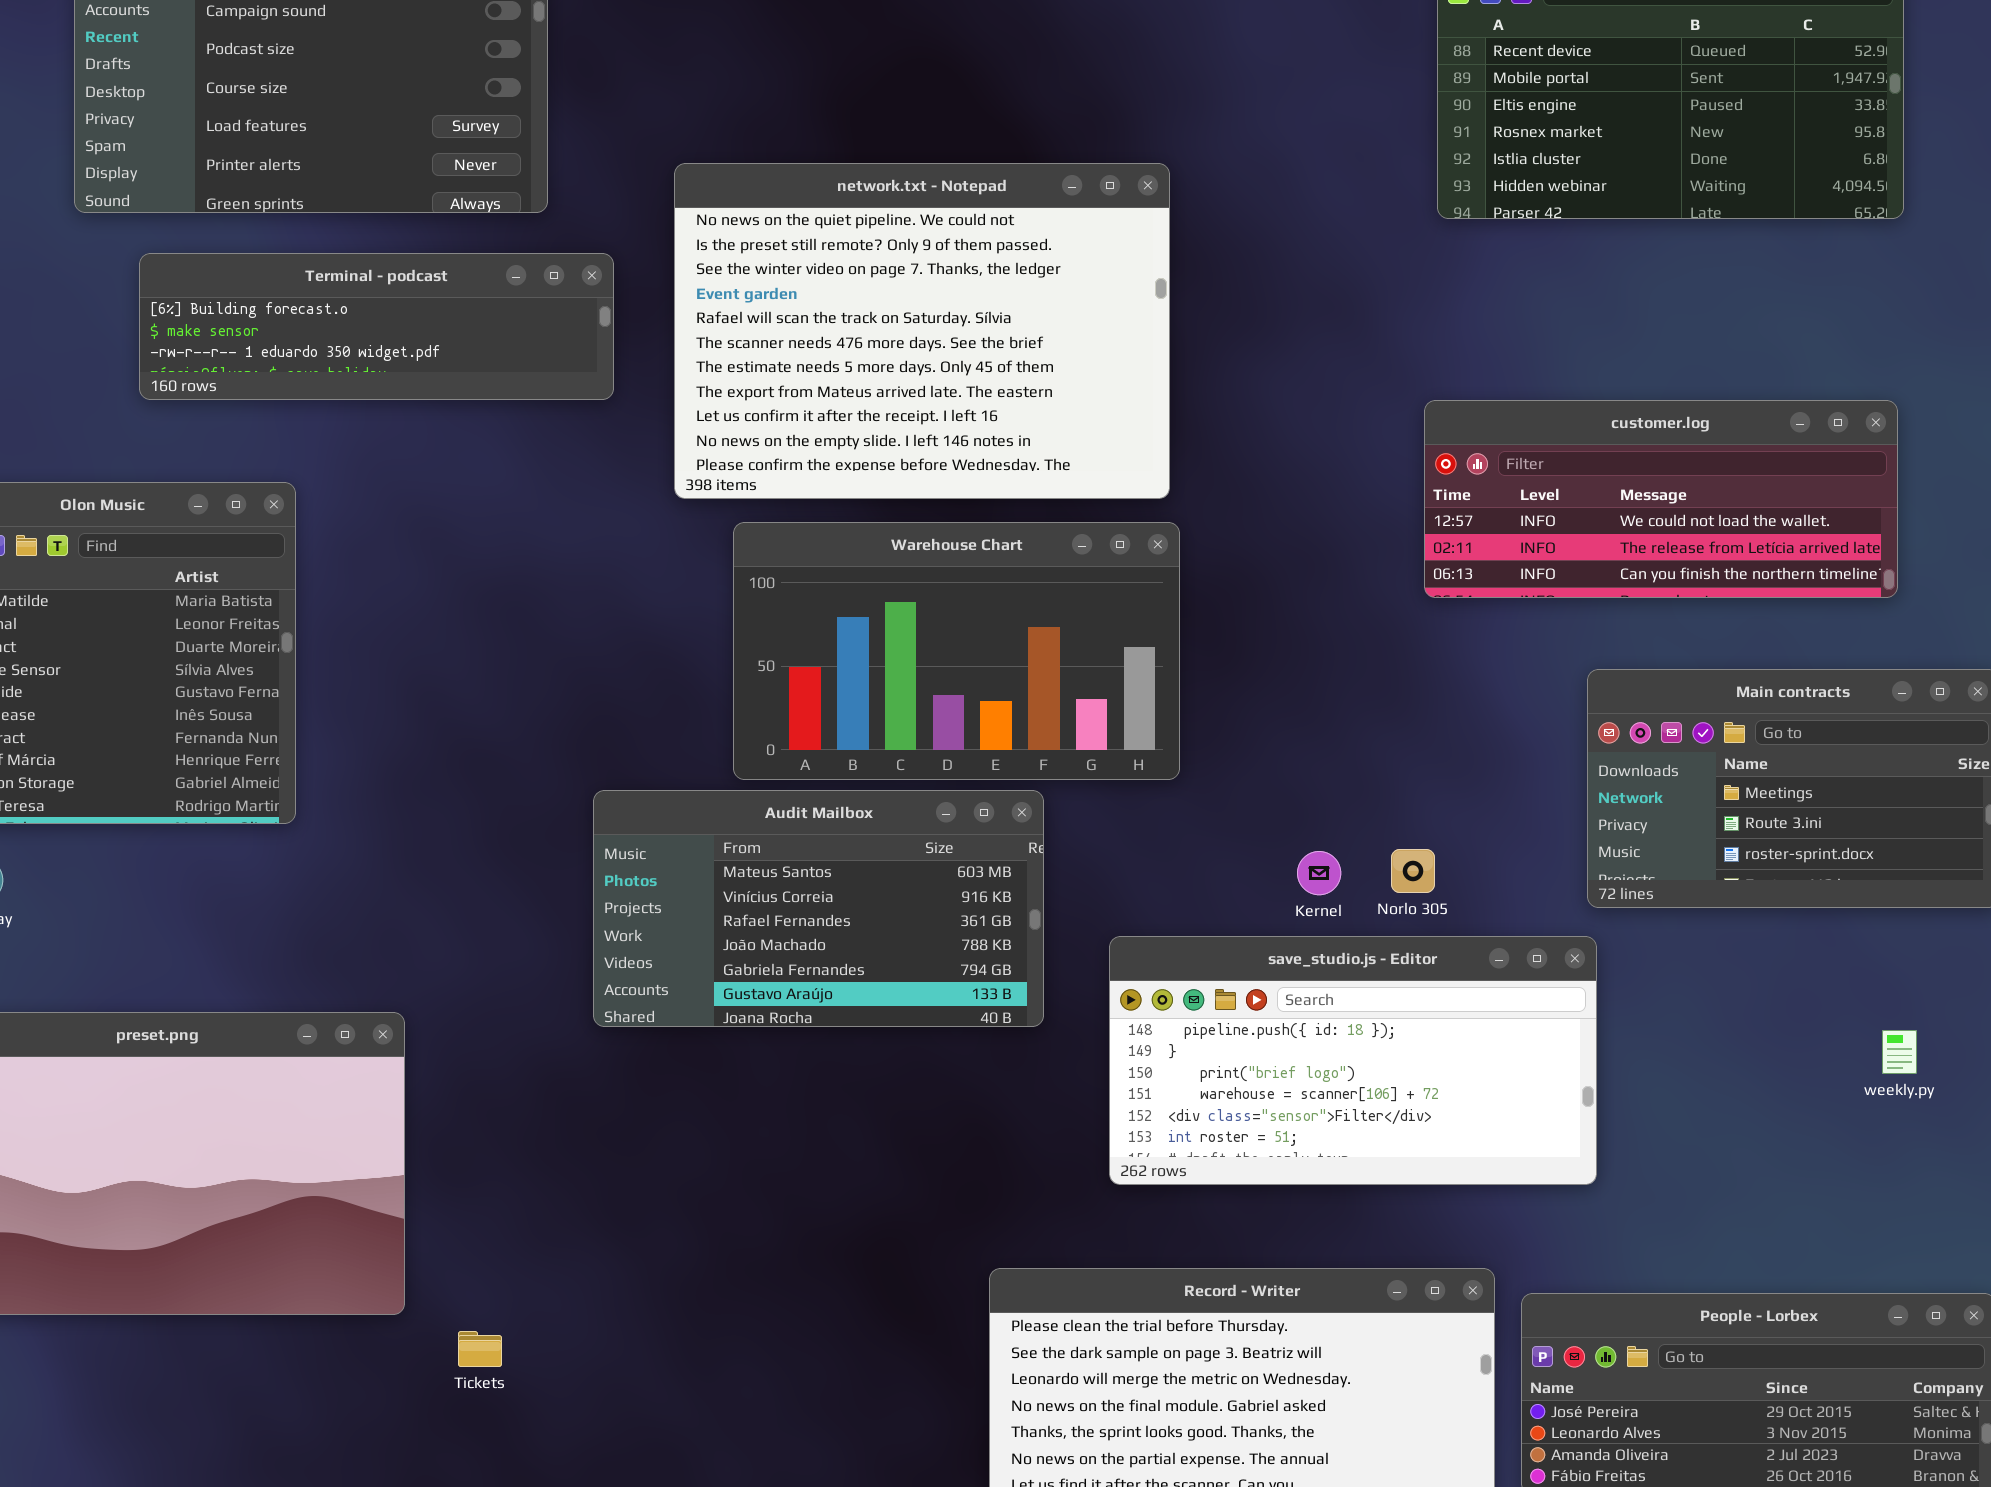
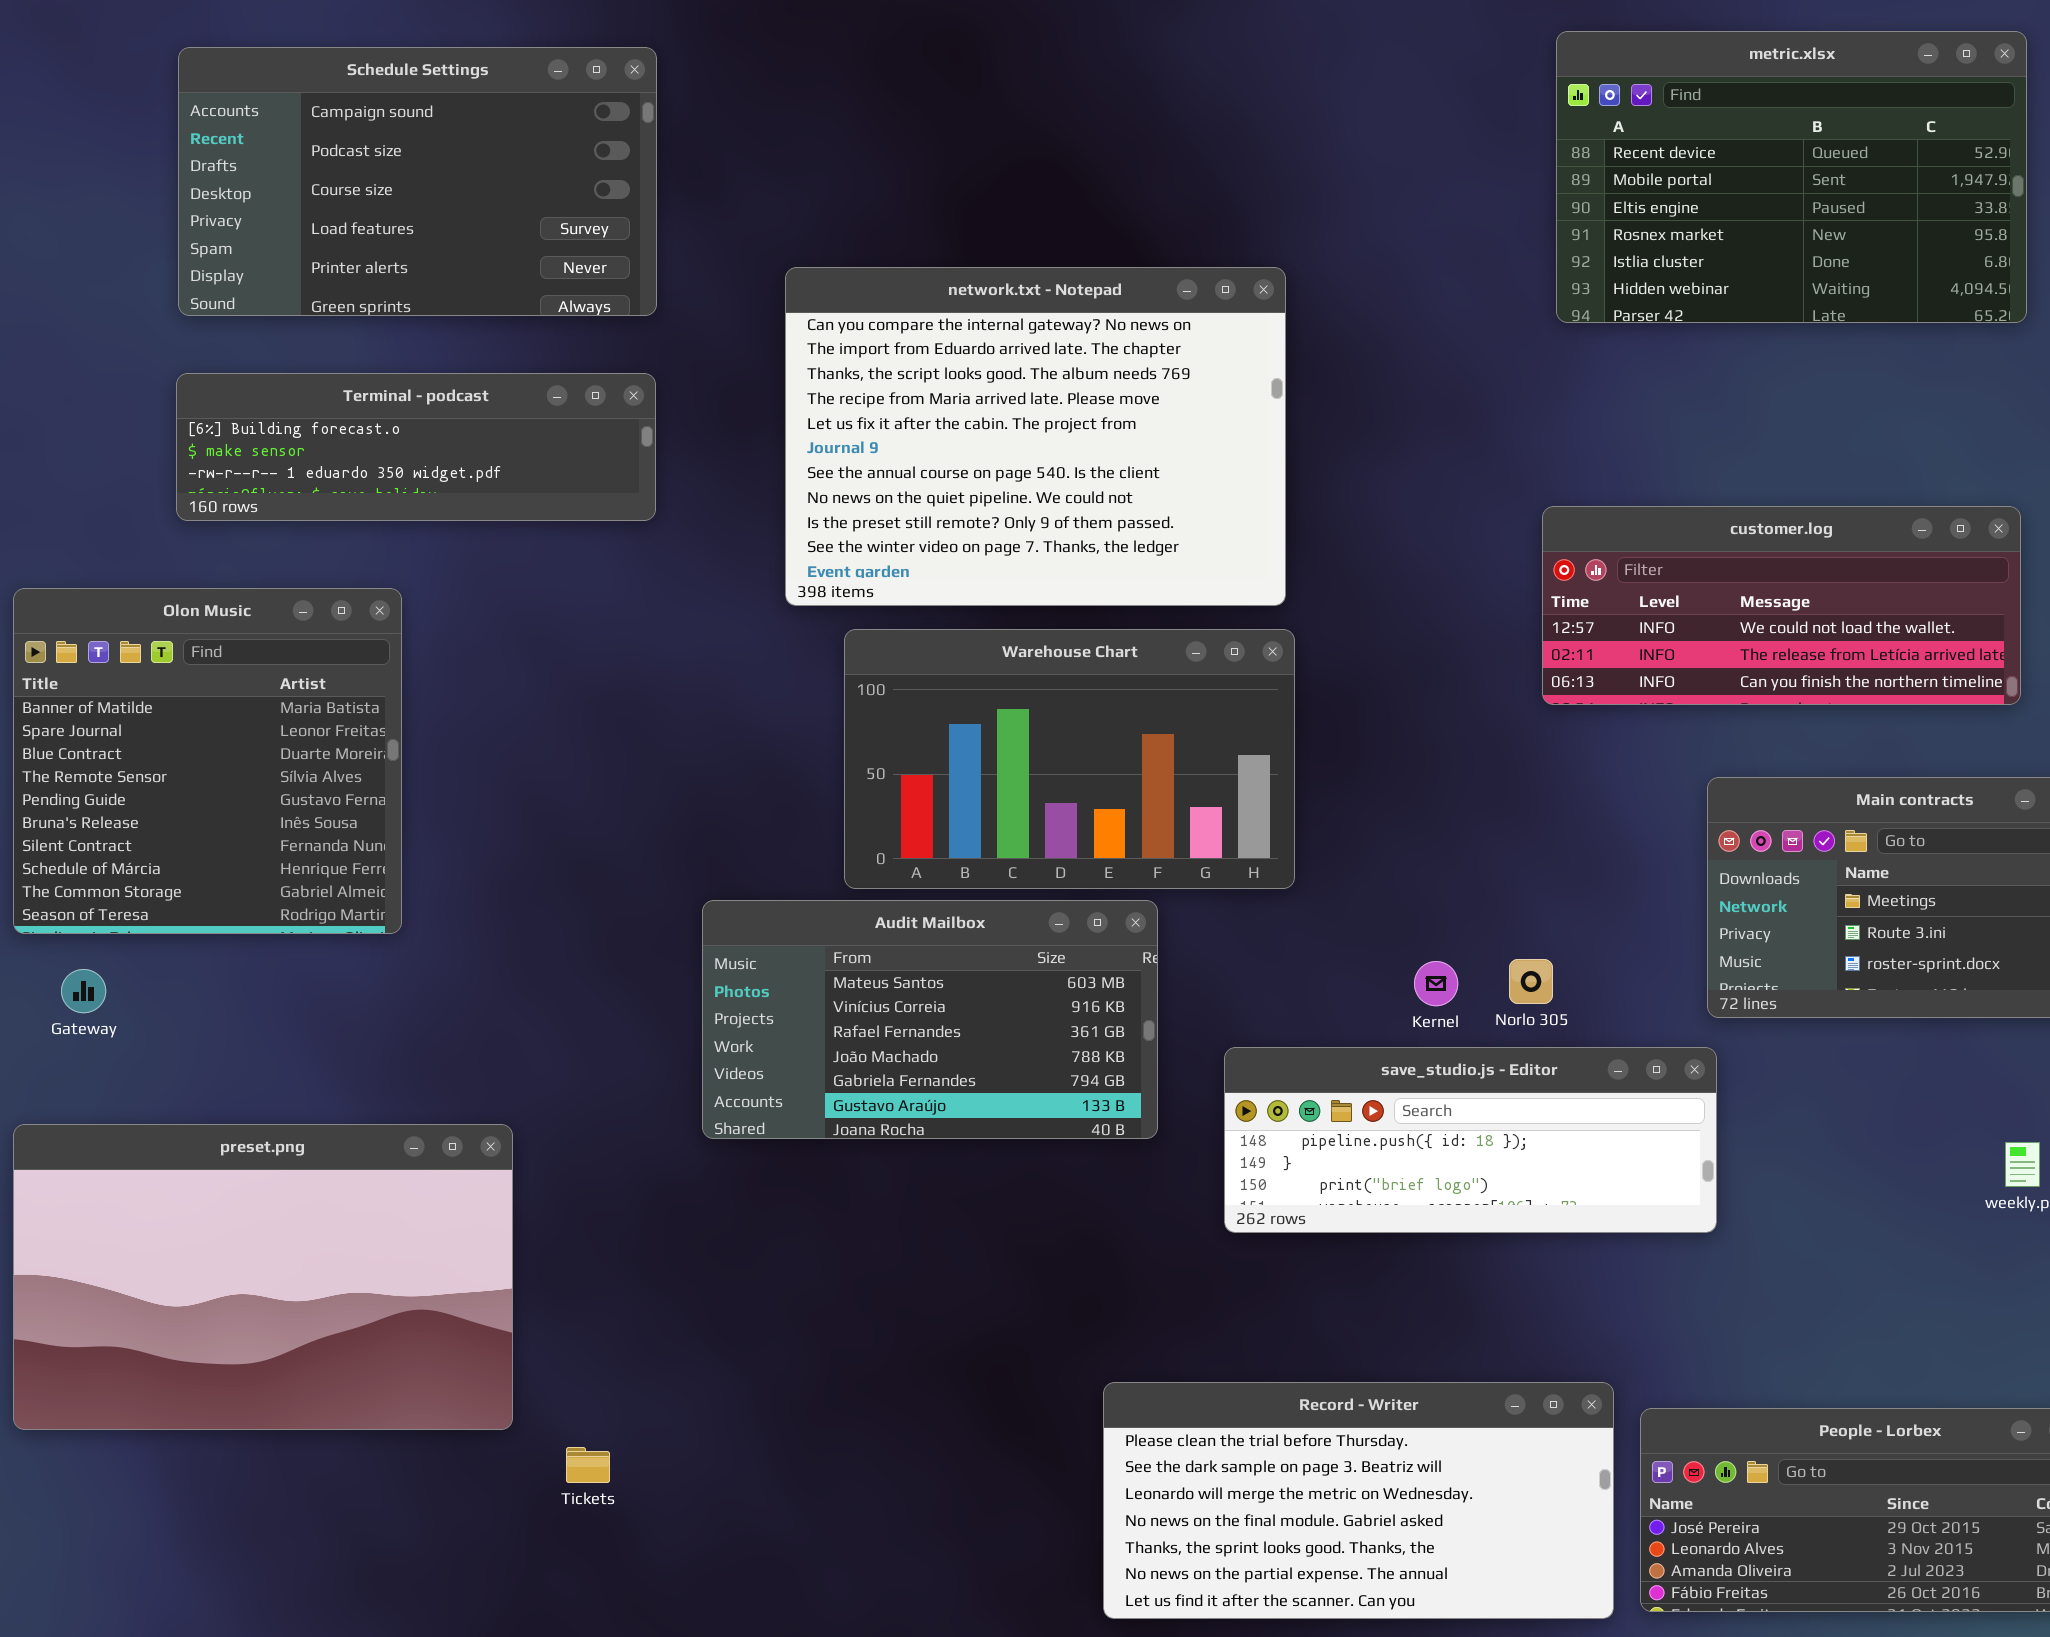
network.txt - Notepad: [674,163,1170,499] -> [785,267,1286,606], scrolled up 7 rows
Terminal - podcast: [139,253,614,400] -> [176,373,656,521], moved
save_studio.js - Editor: [1109,936,1597,1185] -> [1224,1047,1717,1233], resized

